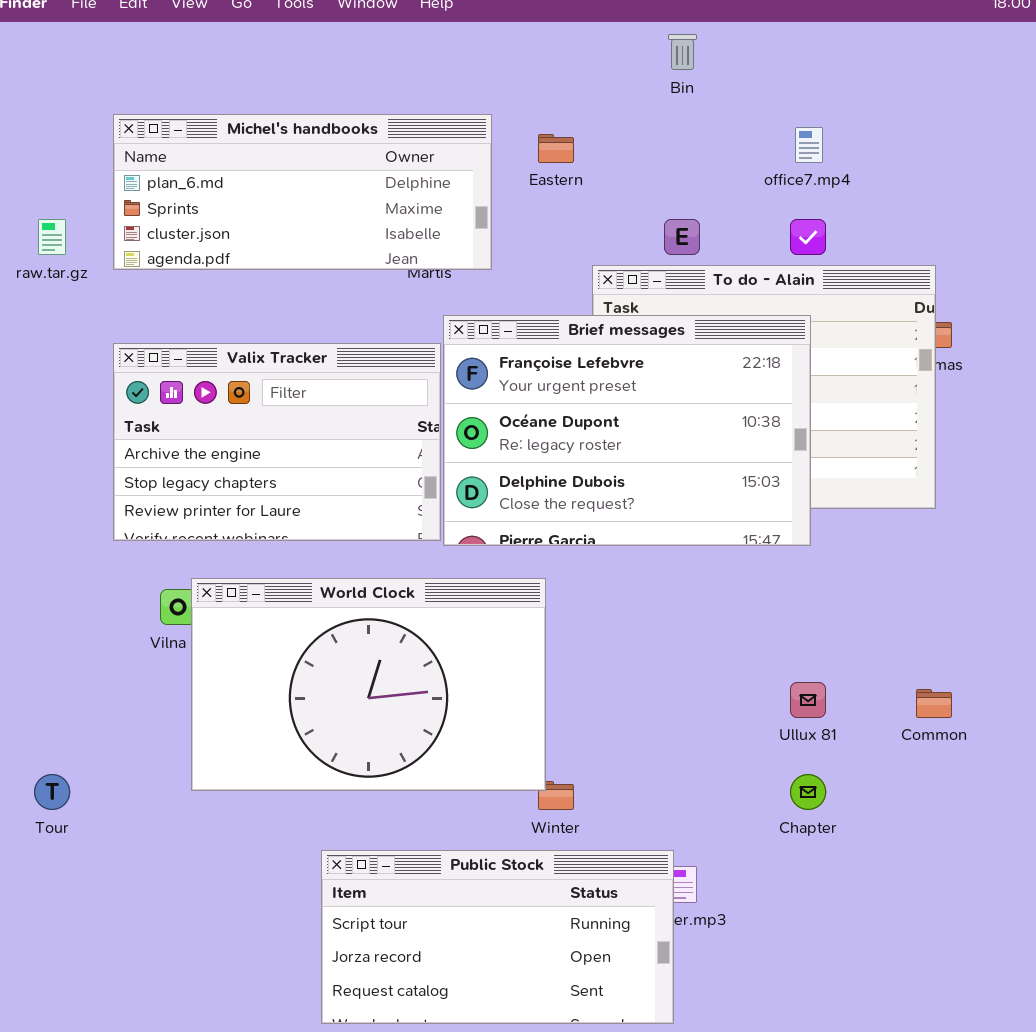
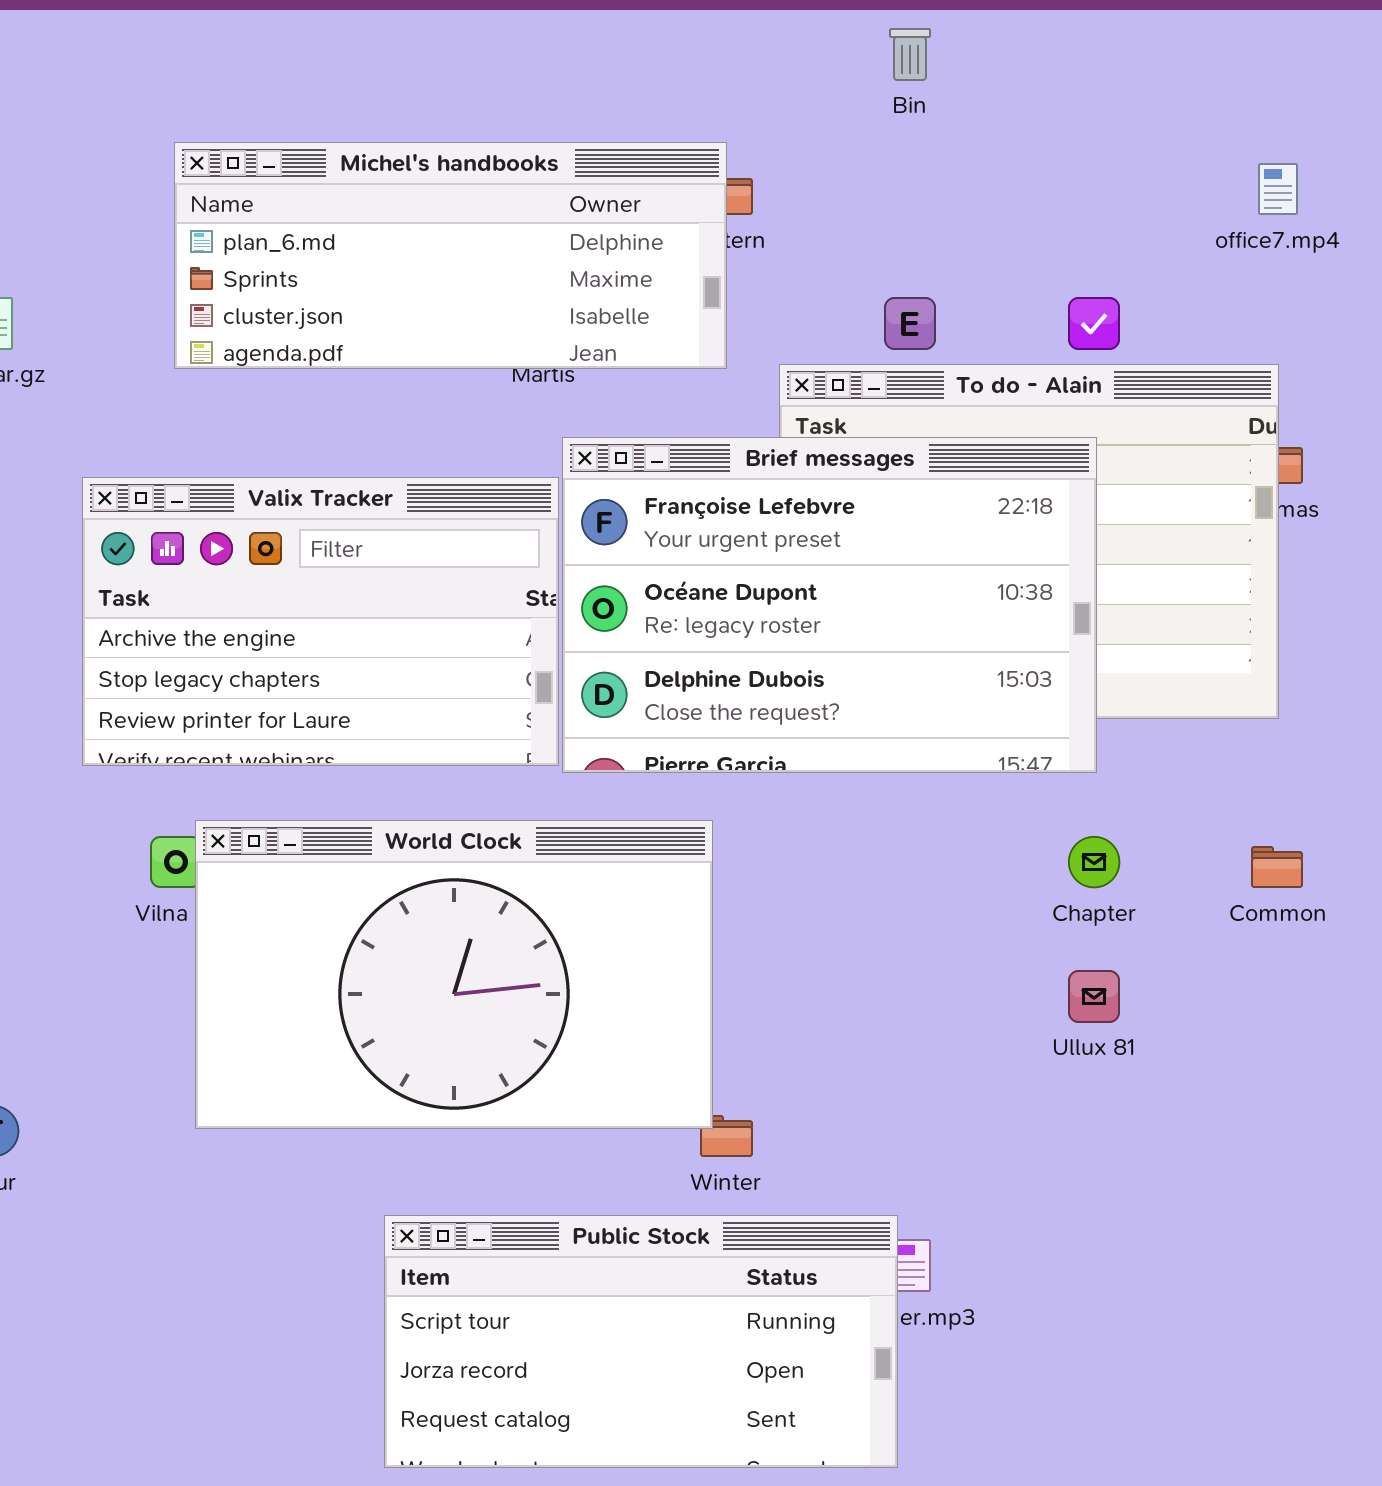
Michel's handbooks: [113,114,492,270] -> [174,142,727,369], moved
office7.mp4: [795,127,823,163] -> [1258,163,1298,215], moved
Common: [916,689,952,718] -> [1251,846,1303,888], moved
Chapter: [790,774,826,810] -> [1068,836,1120,888], moved

